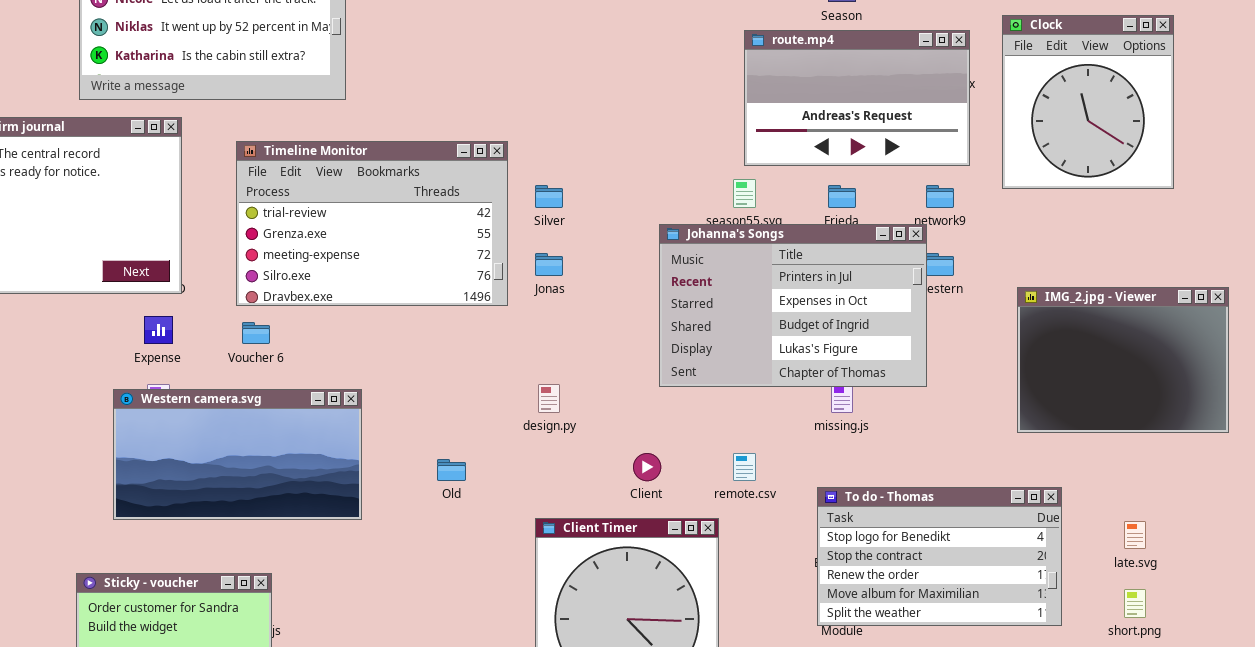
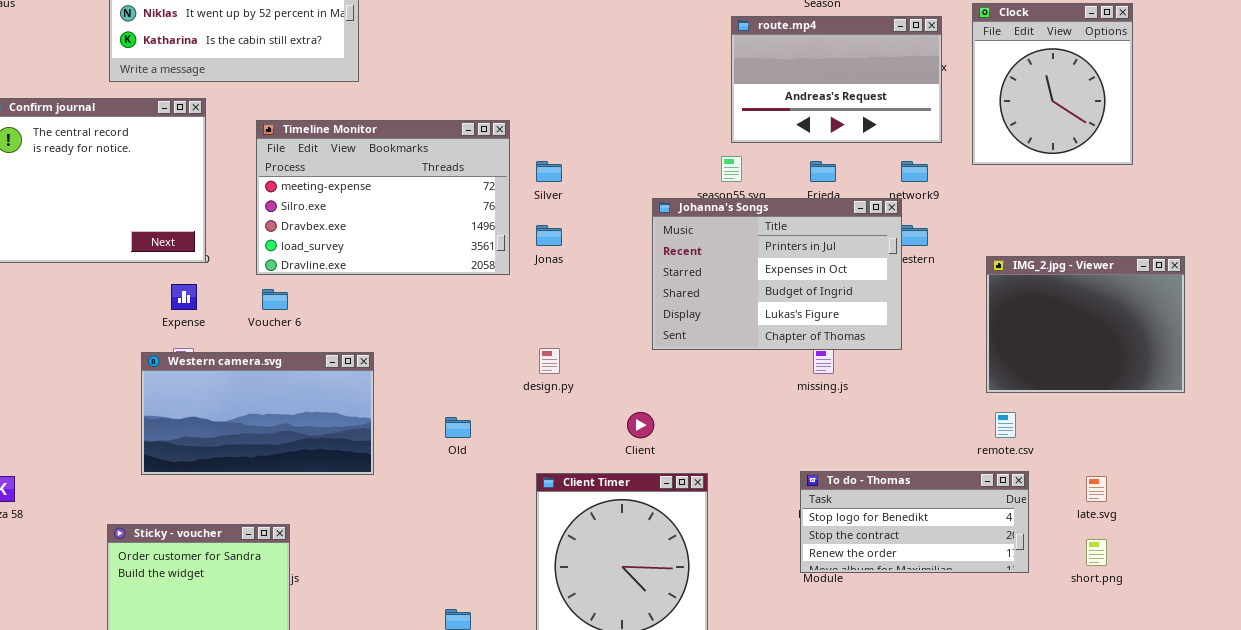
Timeline Monitor: [236,141,508,306] -> [256,120,510,275], scrolled down 2 rows
remote.csv: [733,453,756,481] -> [995,412,1016,438], moved
To do - Thomas: [817,487,1062,626] -> [800,471,1029,573], resized

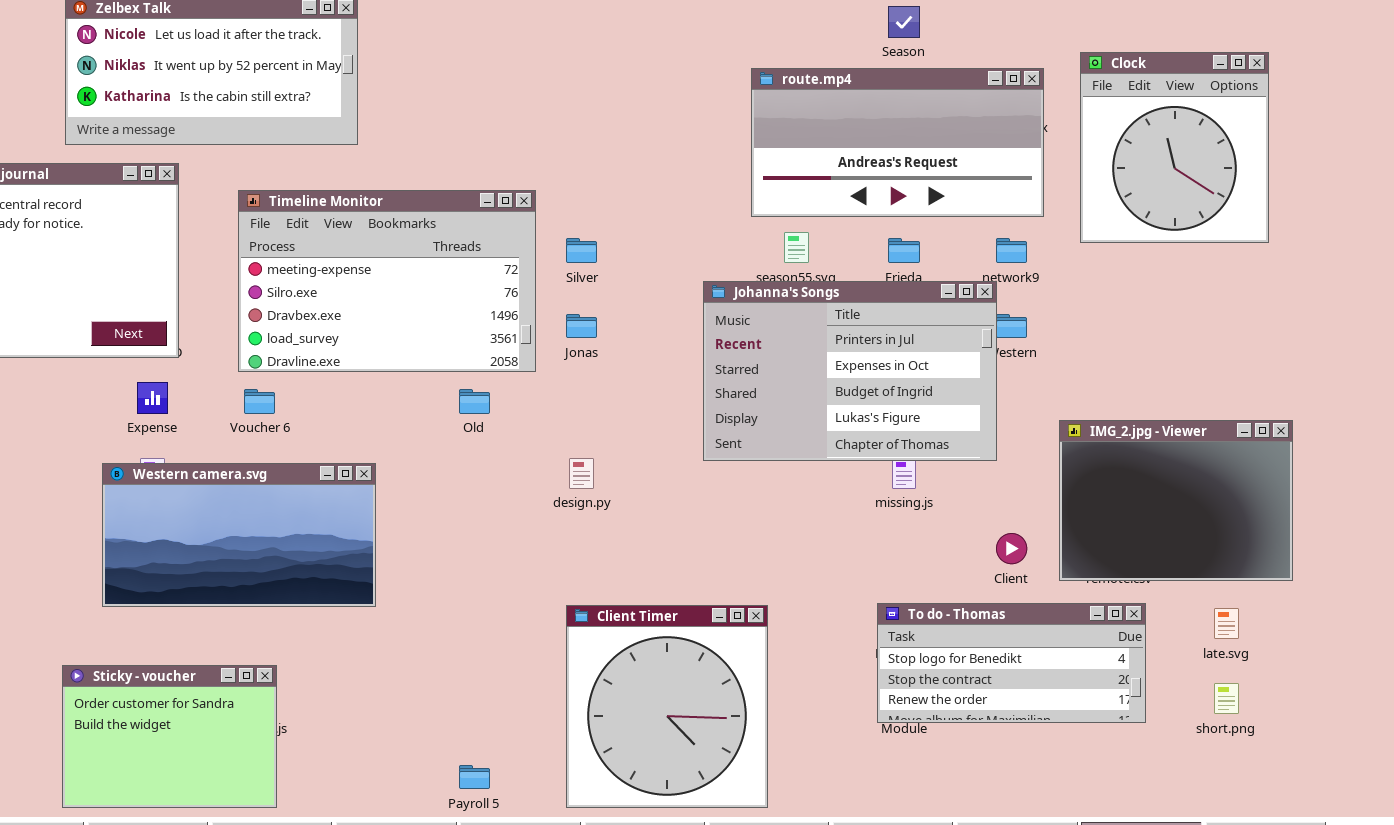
route.mp4: [731,16,942,143] -> [751,68,1044,217], resized
IMG_2.jpg - Viewer: [986,256,1185,393] -> [1059,420,1293,581], moved
Client: [627,412,654,438] -> [996,533,1027,564], moved
Old: [445,417,471,438] -> [459,389,490,414], moved

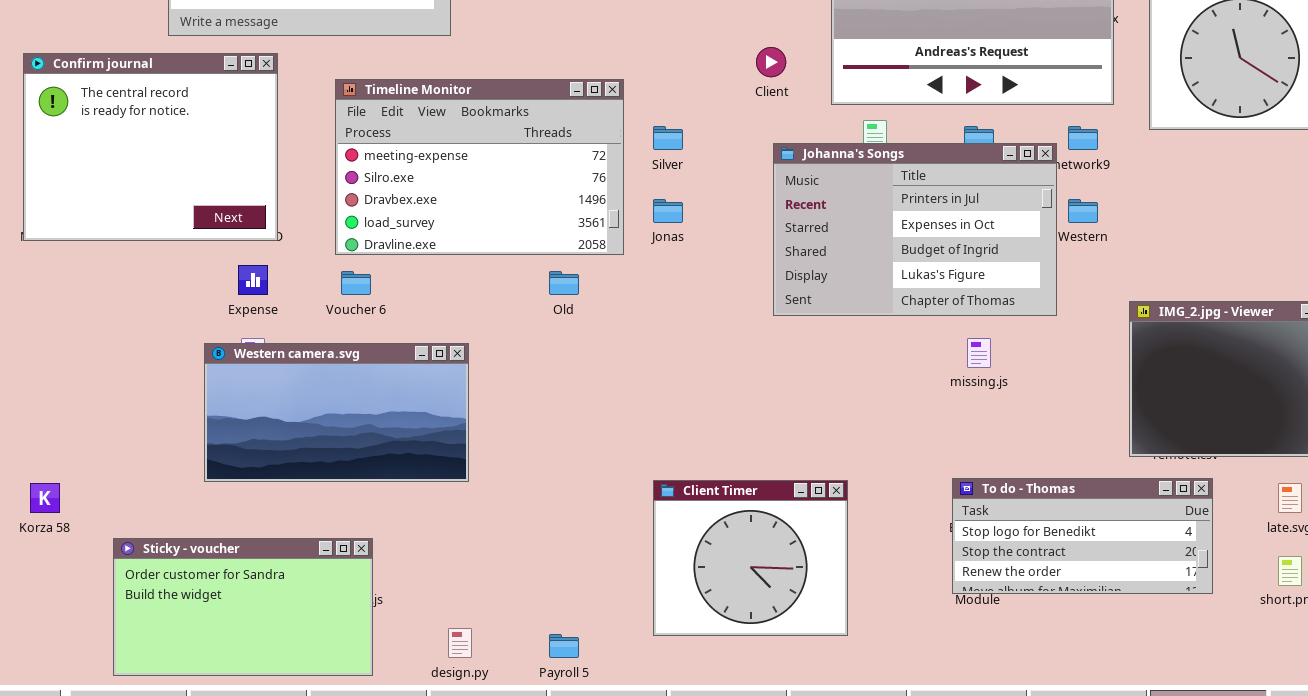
Johanna's Songs: [703,281,997,461] -> [773,143,1057,316], moved
design.py: [569,458,594,489] -> [448,628,472,658], moved
Client: [996,533,1027,564] -> [756,47,786,77], moved
Client Timer: [566,605,768,808] -> [653,480,848,636], resized
Sticky - voucher: [62,665,277,808] -> [113,538,373,676], resized

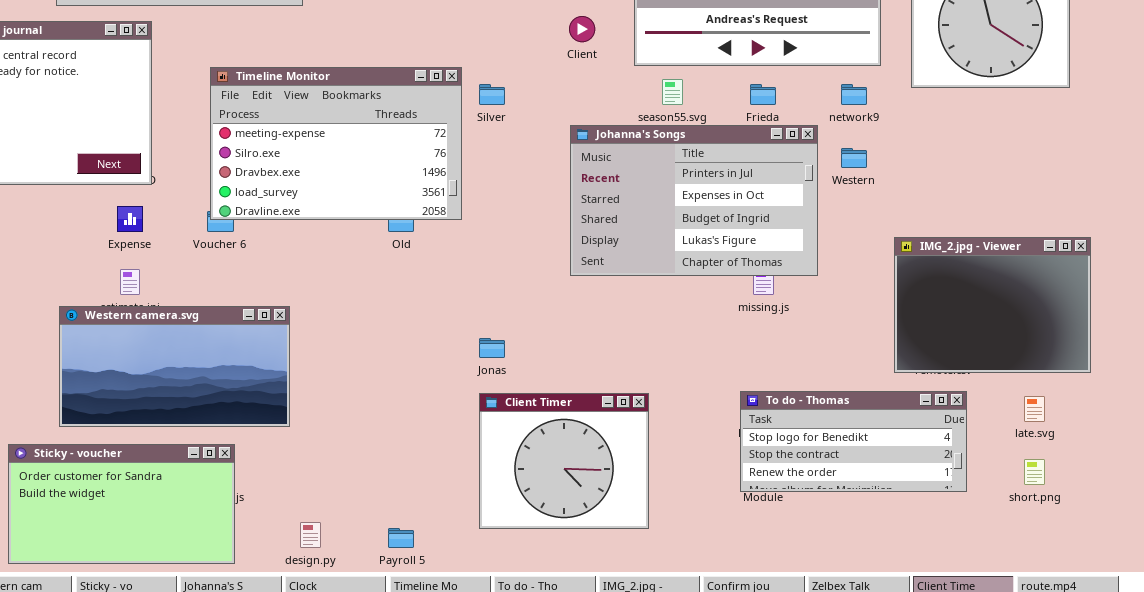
Timeline Monitor: [335,79,624,255] -> [210,67,462,220], moved
Johanna's Songs: [773,143,1057,316] -> [570,125,818,276], moved
Jonas: [653,199,683,223] -> [479,338,505,358], moved
Western camera.svg: [204,343,469,482] -> [59,306,290,427], moved

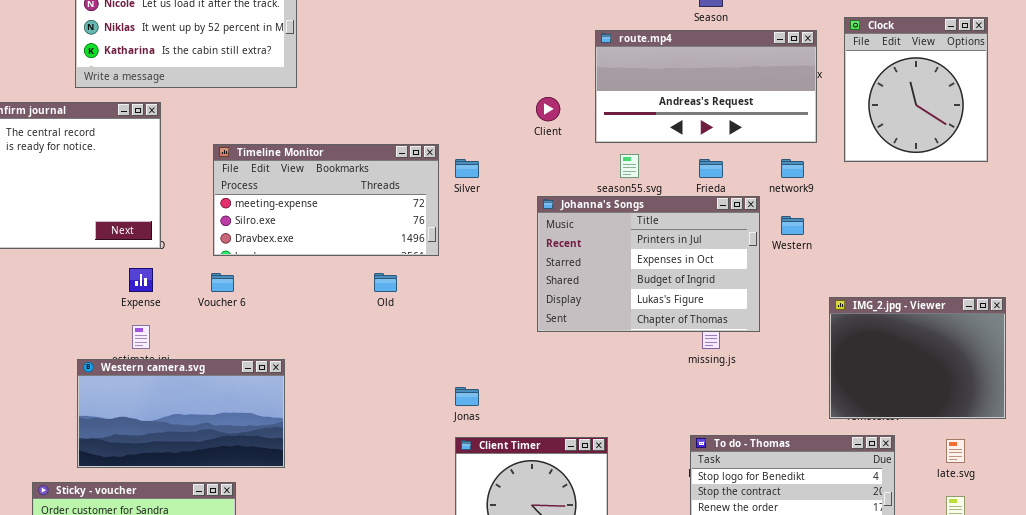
Timeline Monitor: [210,67,462,220] -> [213,144,439,256], resized

